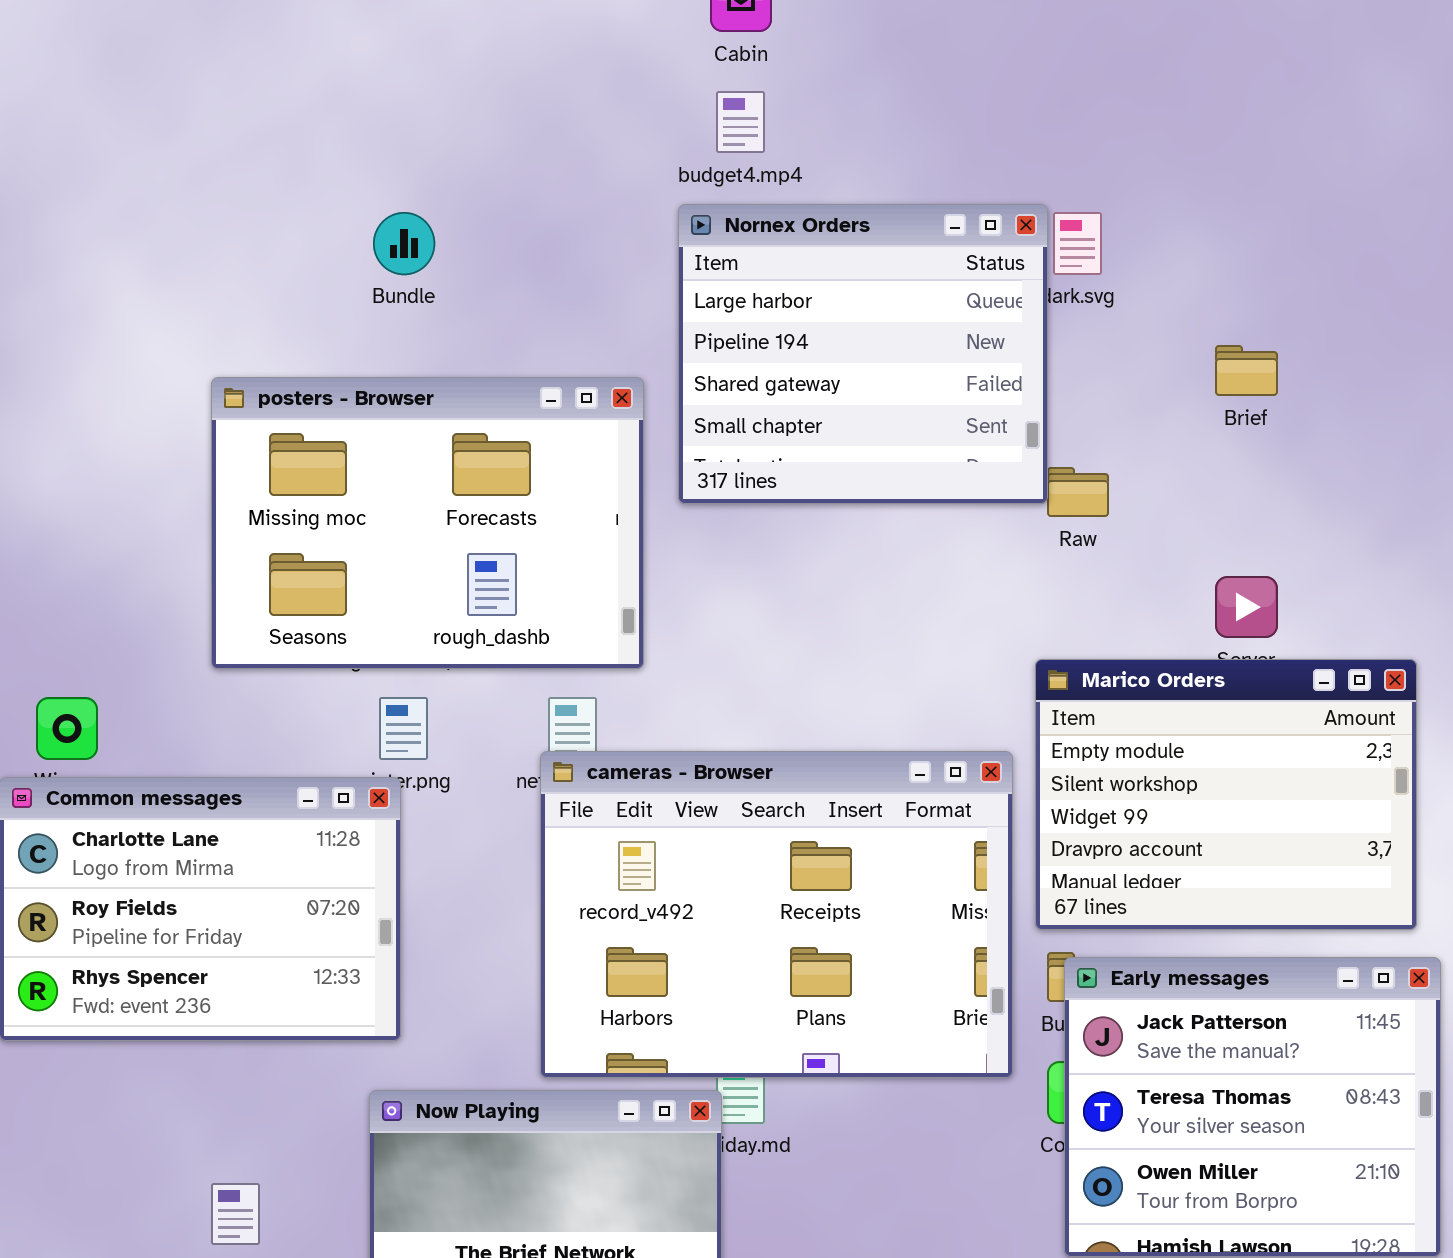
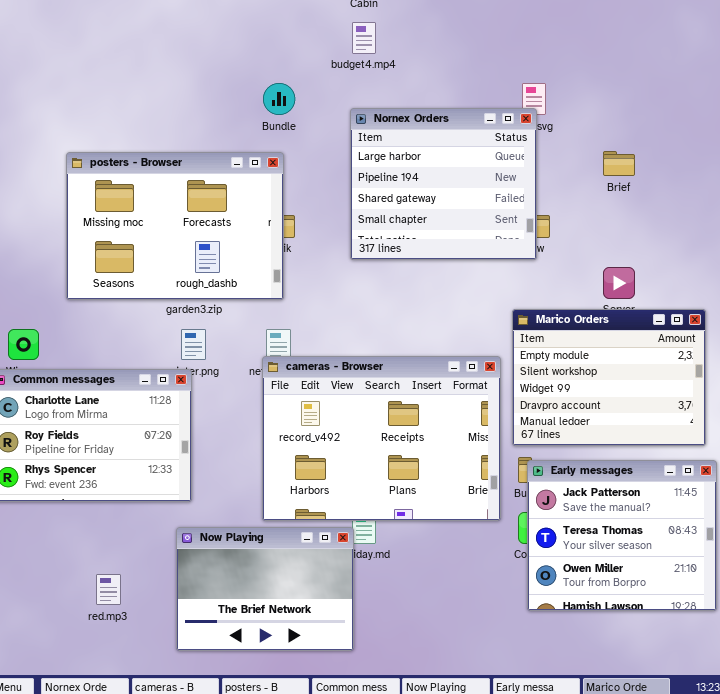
Nornex Orders: [678,204,1048,504] -> [350,108,537,260], moved
Bundle: [373,212,435,275] -> [263,83,295,115], moved
posters - Browser: [211,377,644,669] -> [66,152,284,300], moved

